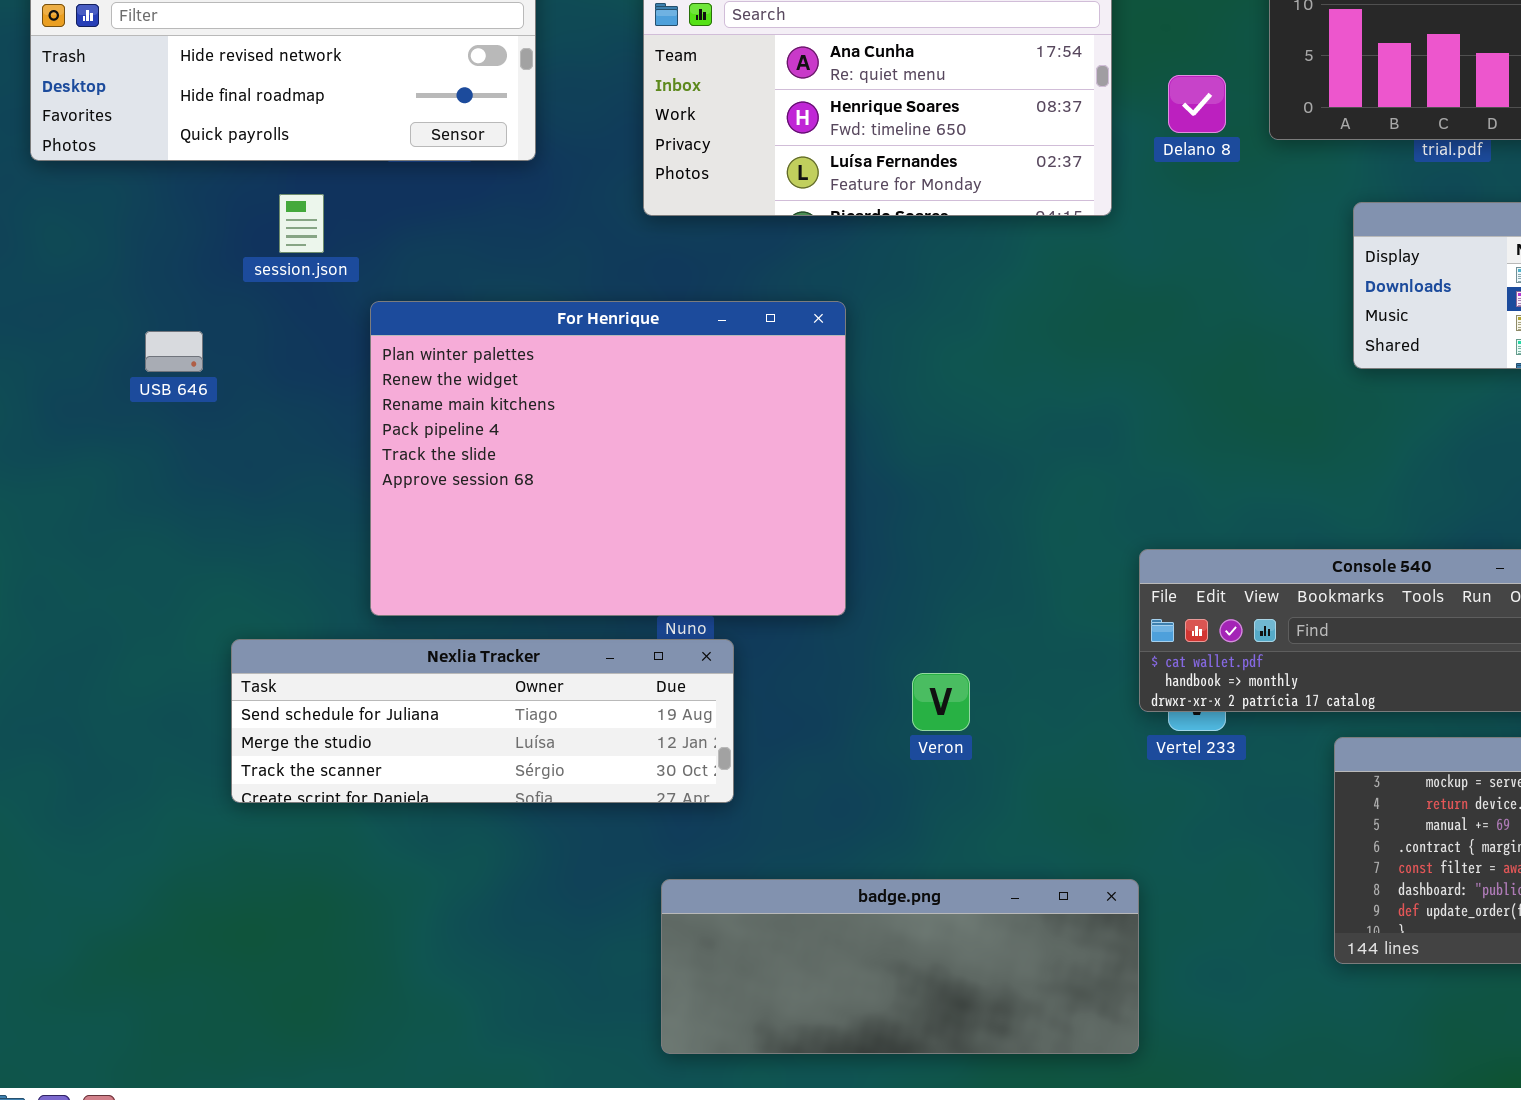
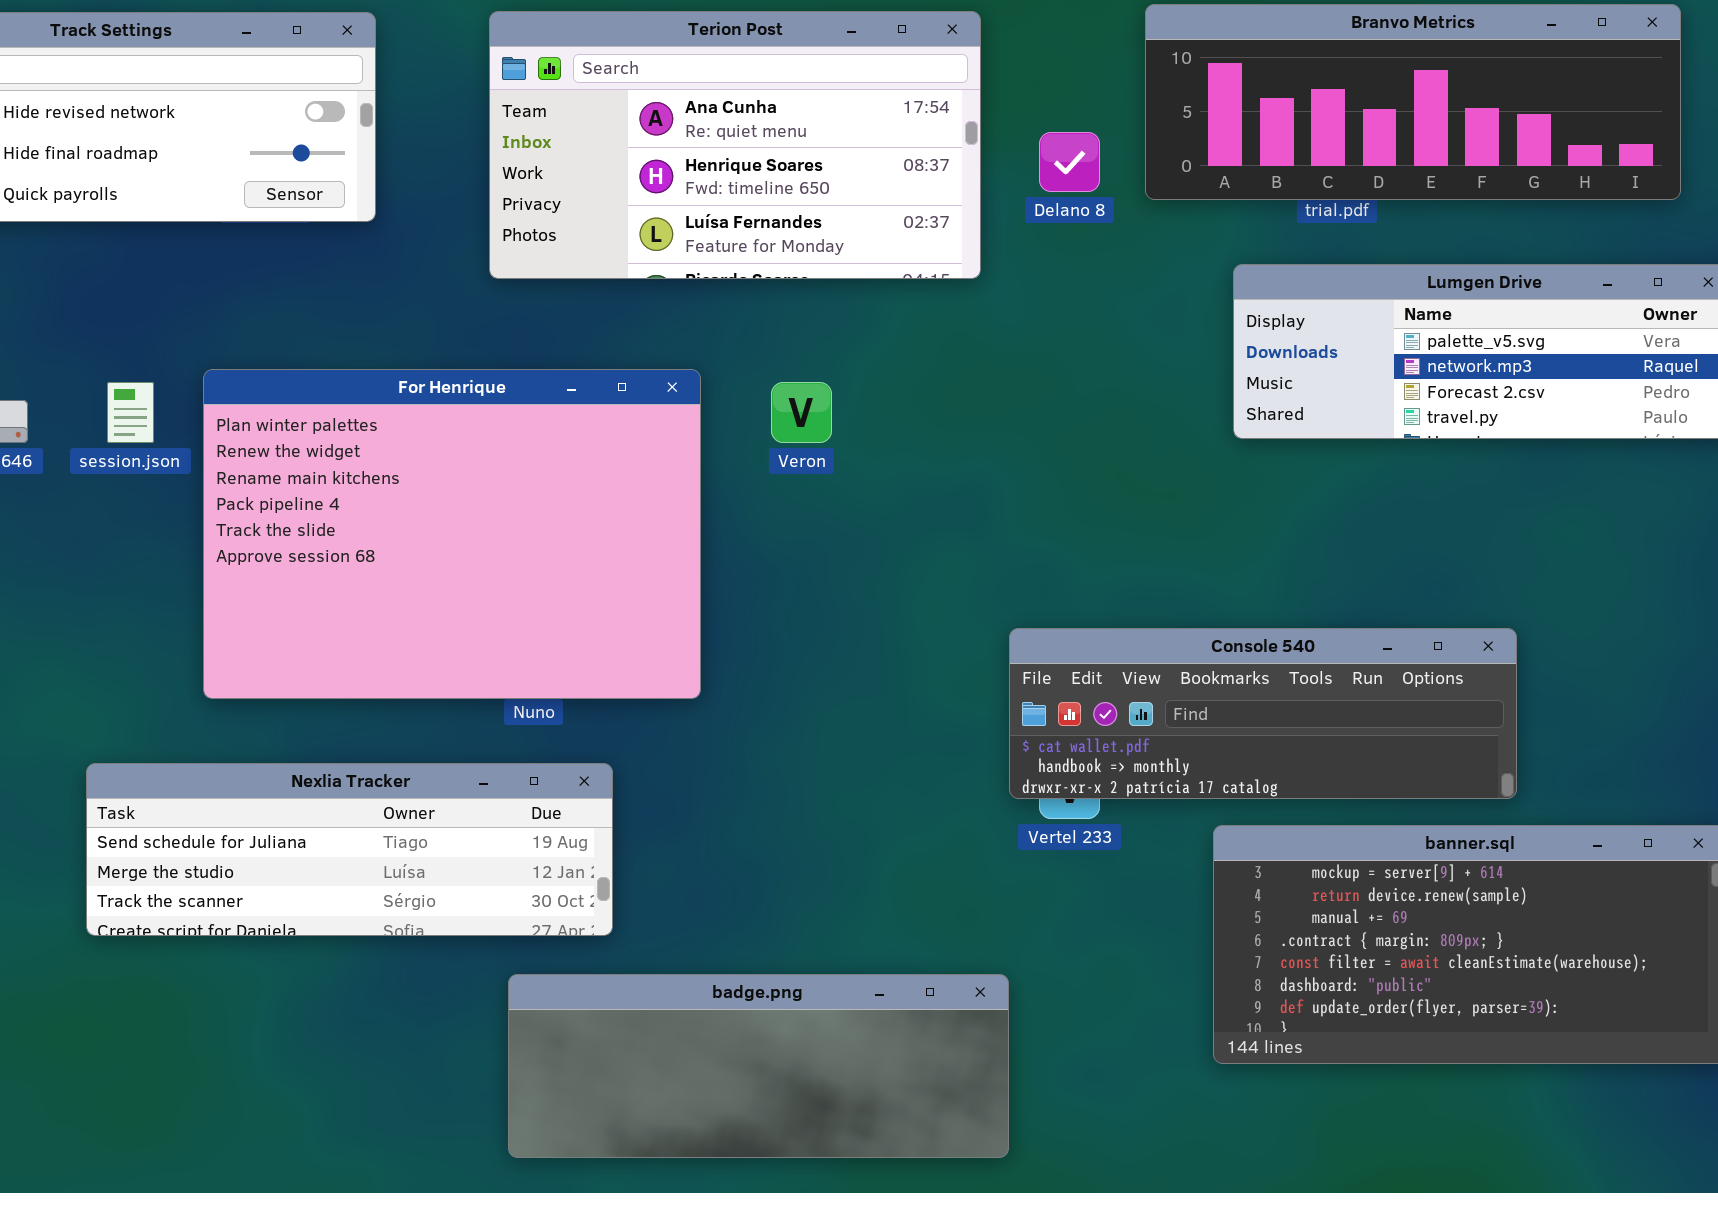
session.json: [279,194,324,253] -> [107,382,154,443], moved
Nexlia Tracker: [231,639,734,803] -> [86,763,613,936], moved
Veron: [912,673,970,731] -> [771,382,832,443], moved

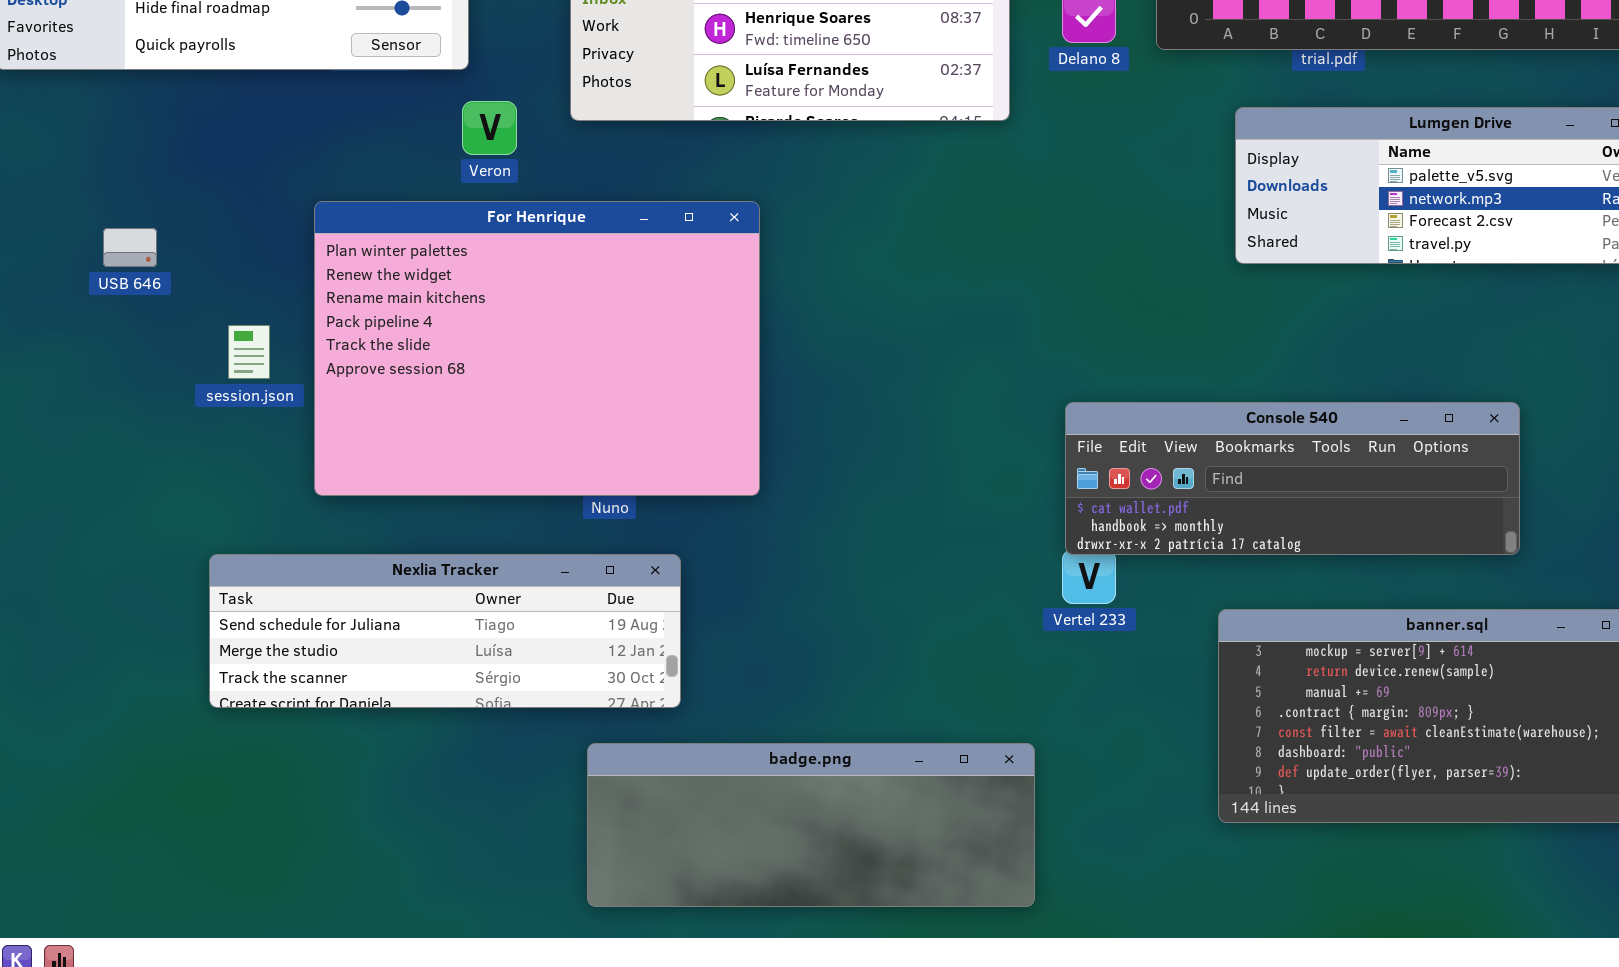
session.json: [107,382,154,443] -> [228,325,270,379], moved
Veron: [771,382,832,443] -> [462,101,517,155], moved
Console 540: [1009,628,1517,799] -> [1065,402,1520,555], moved

